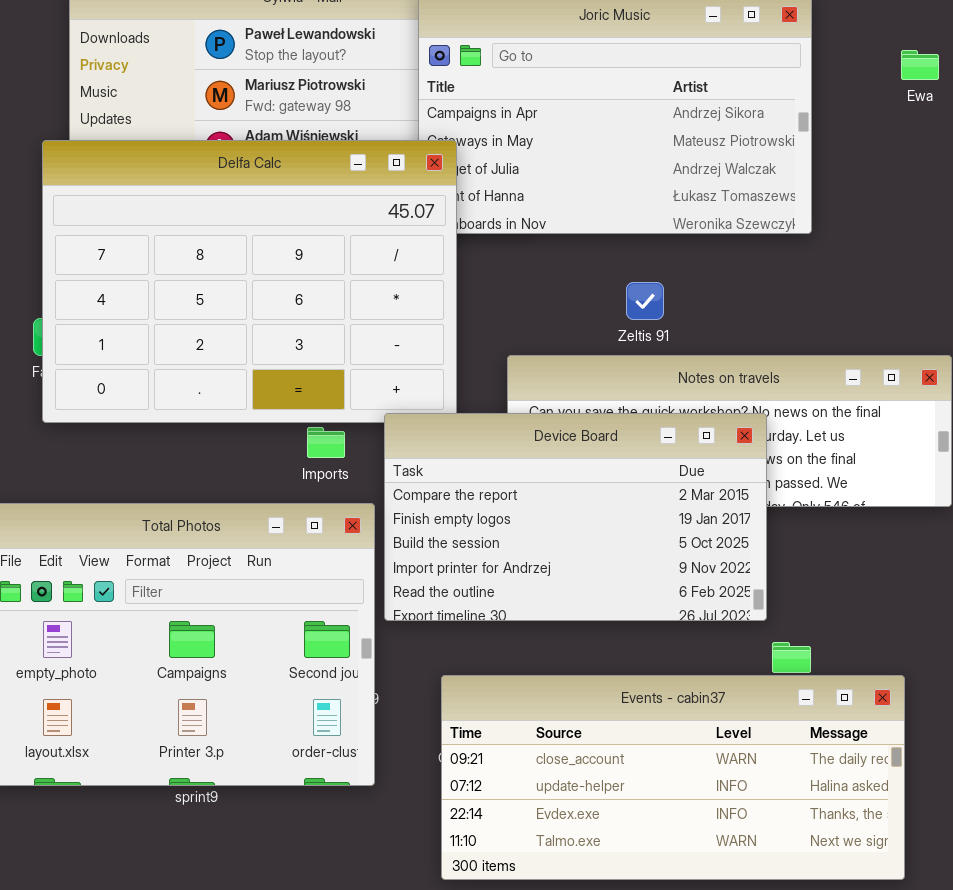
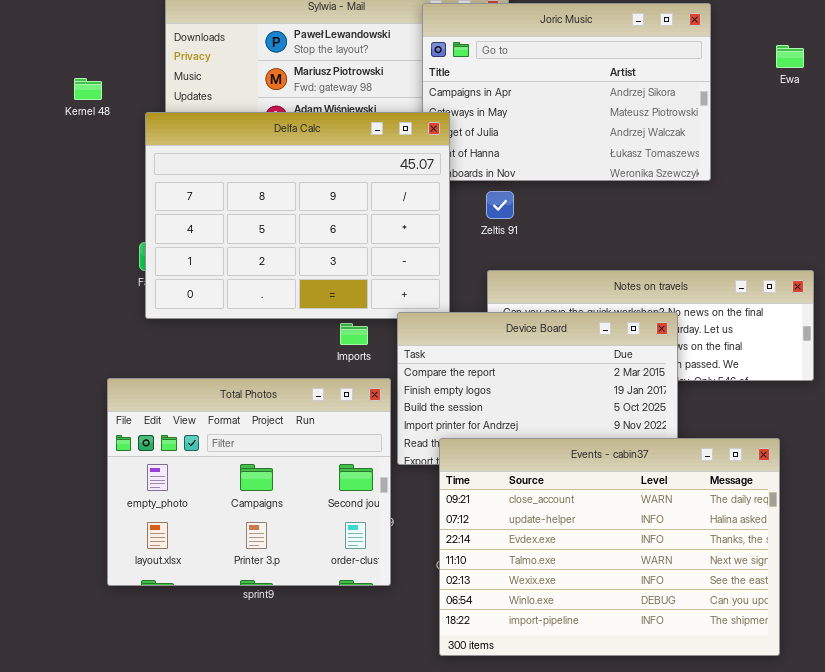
Zeltis 91: [626,282,664,320] -> [486,191,514,219], moved
Events - cabin37: [441,675,905,880] -> [439,438,780,656], resized

